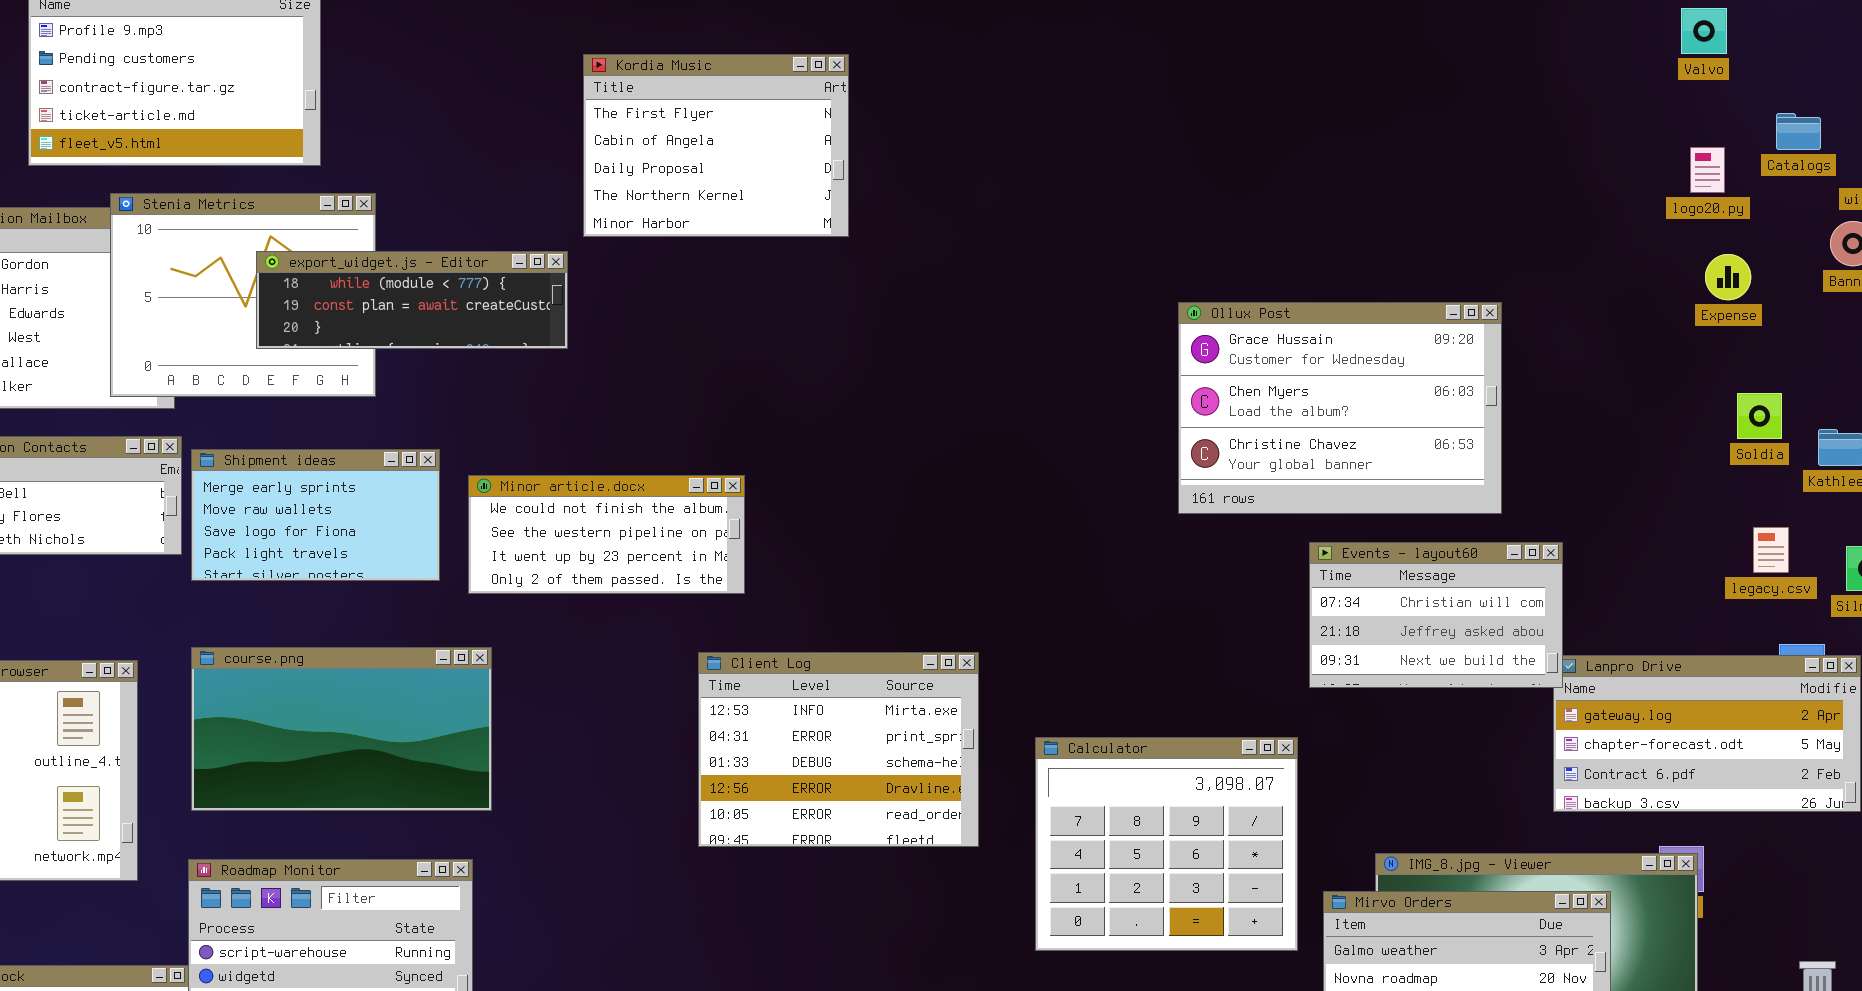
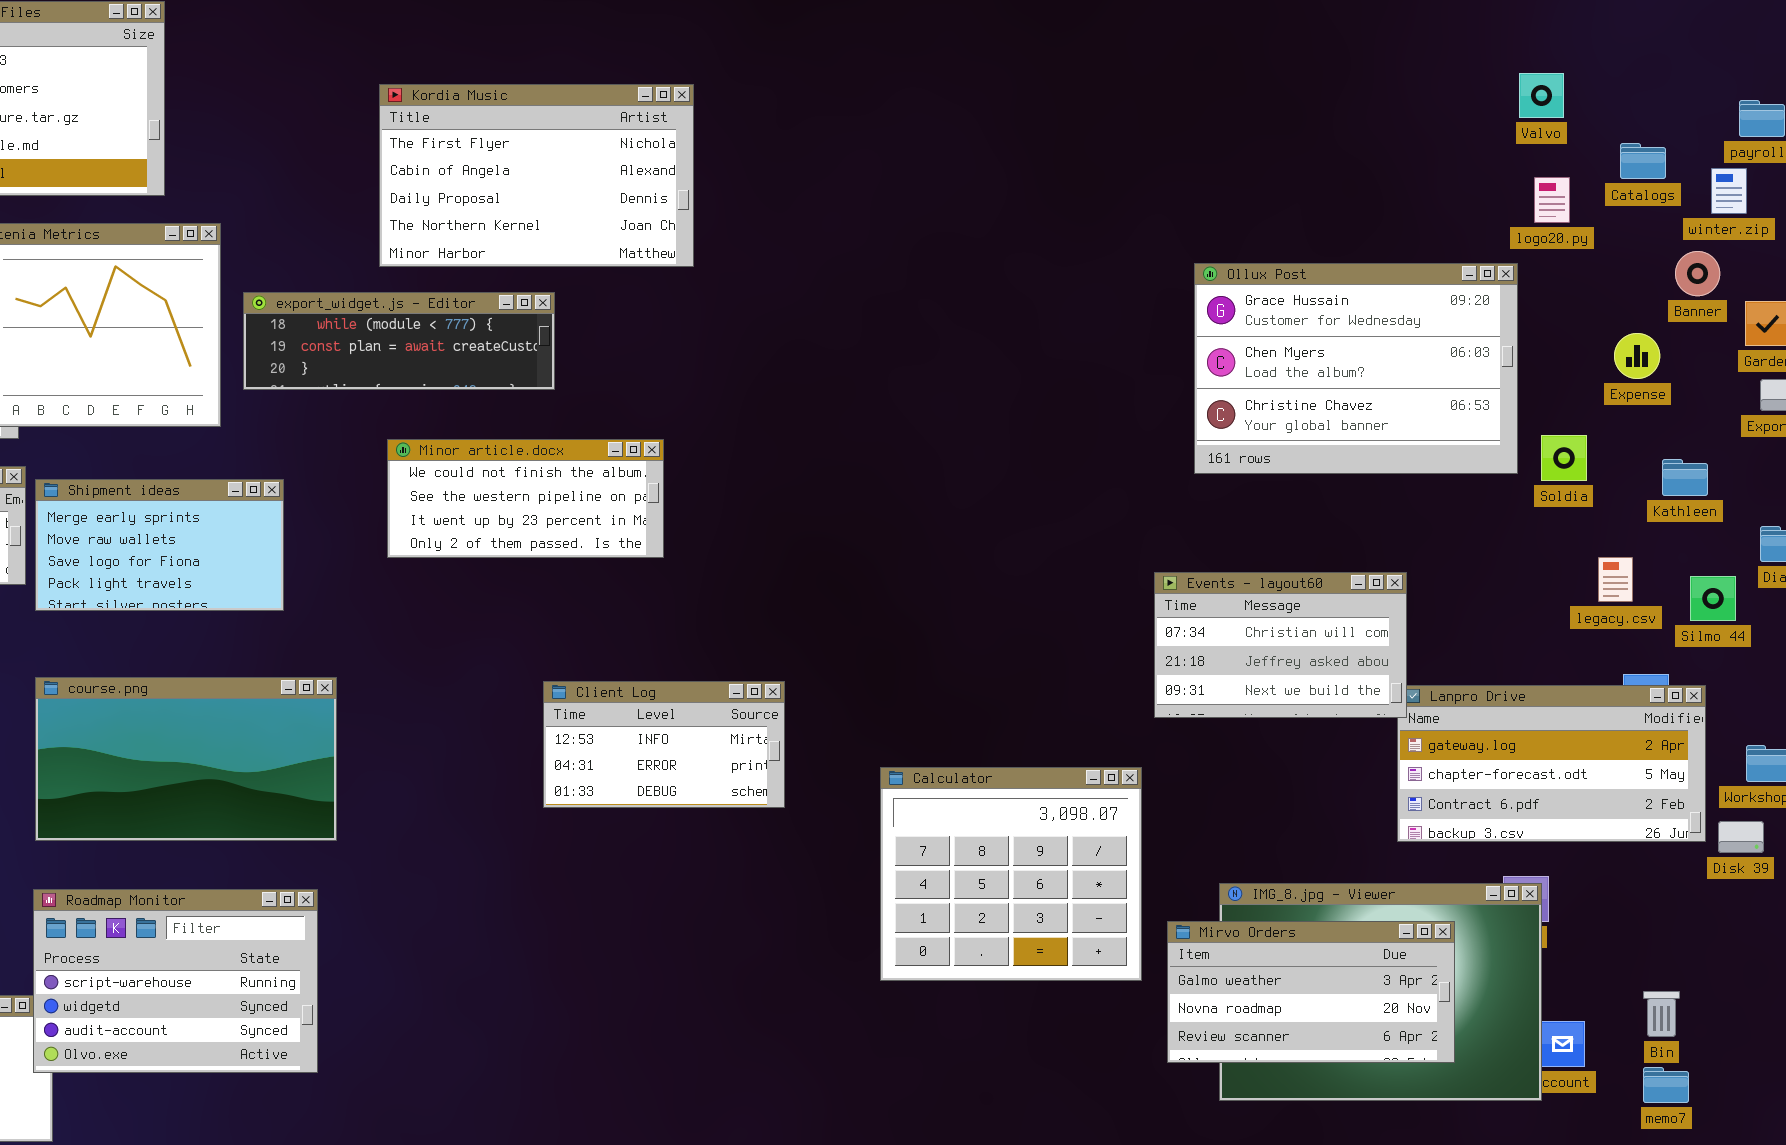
Valvo: [1681,8,1727,54] -> [1519,73,1564,118], moved
Kordia Music: [583,54,849,237] -> [379,84,694,267], resized
export_widget.js - Editor: [256,251,568,349] -> [243,292,555,390], moved
Expense: [1705,254,1751,300] -> [1614,333,1660,379], moved
Ollux Post: [1178,302,1502,514] -> [1194,263,1518,474], moved
Soldia: [1737,393,1782,439] -> [1541,435,1587,481], moved
Minor article.docx: [468,475,745,594] -> [387,439,664,558], moved
Client Log: [698,652,979,847] -> [543,681,785,808], resized

